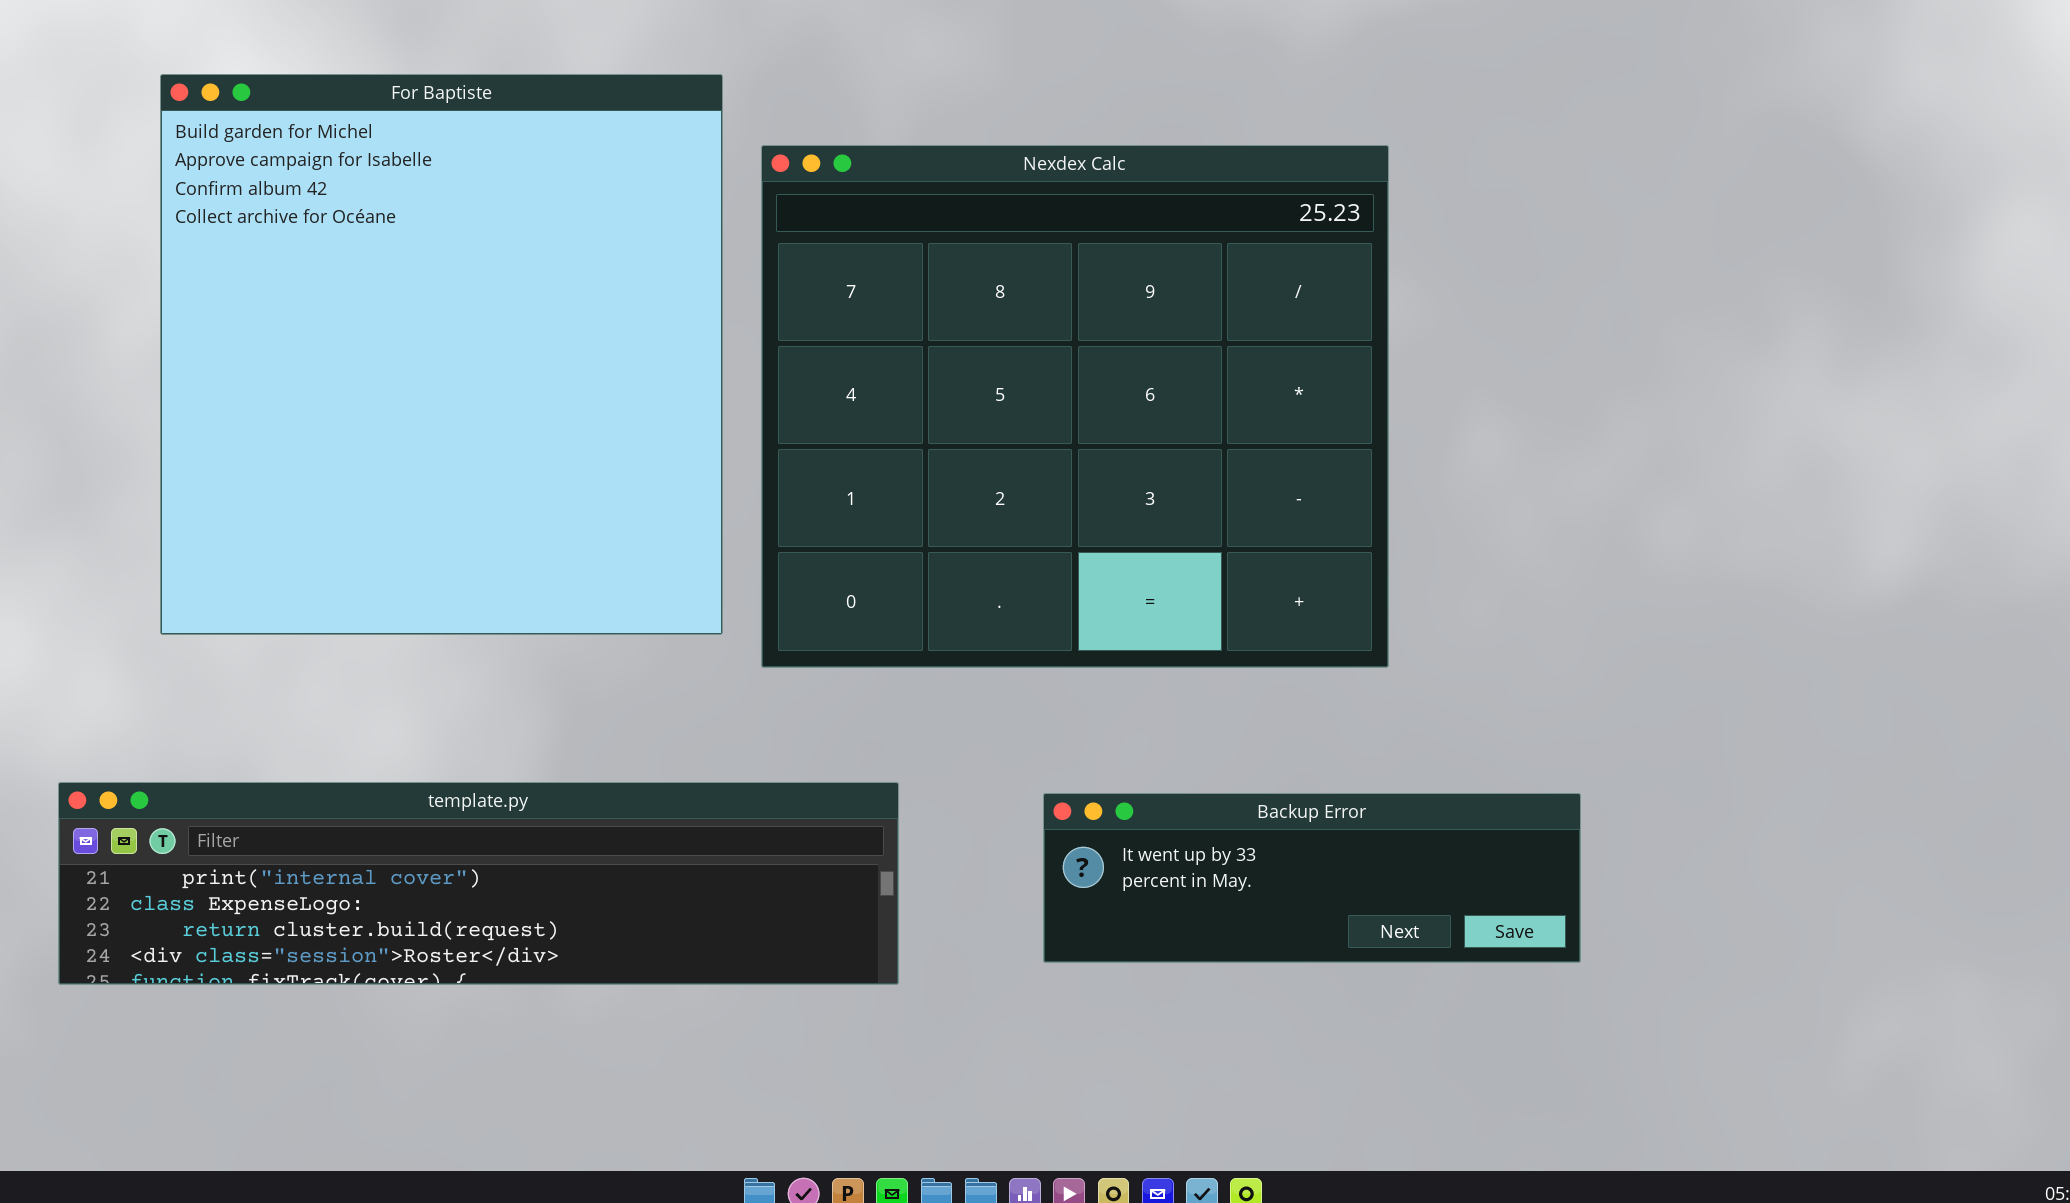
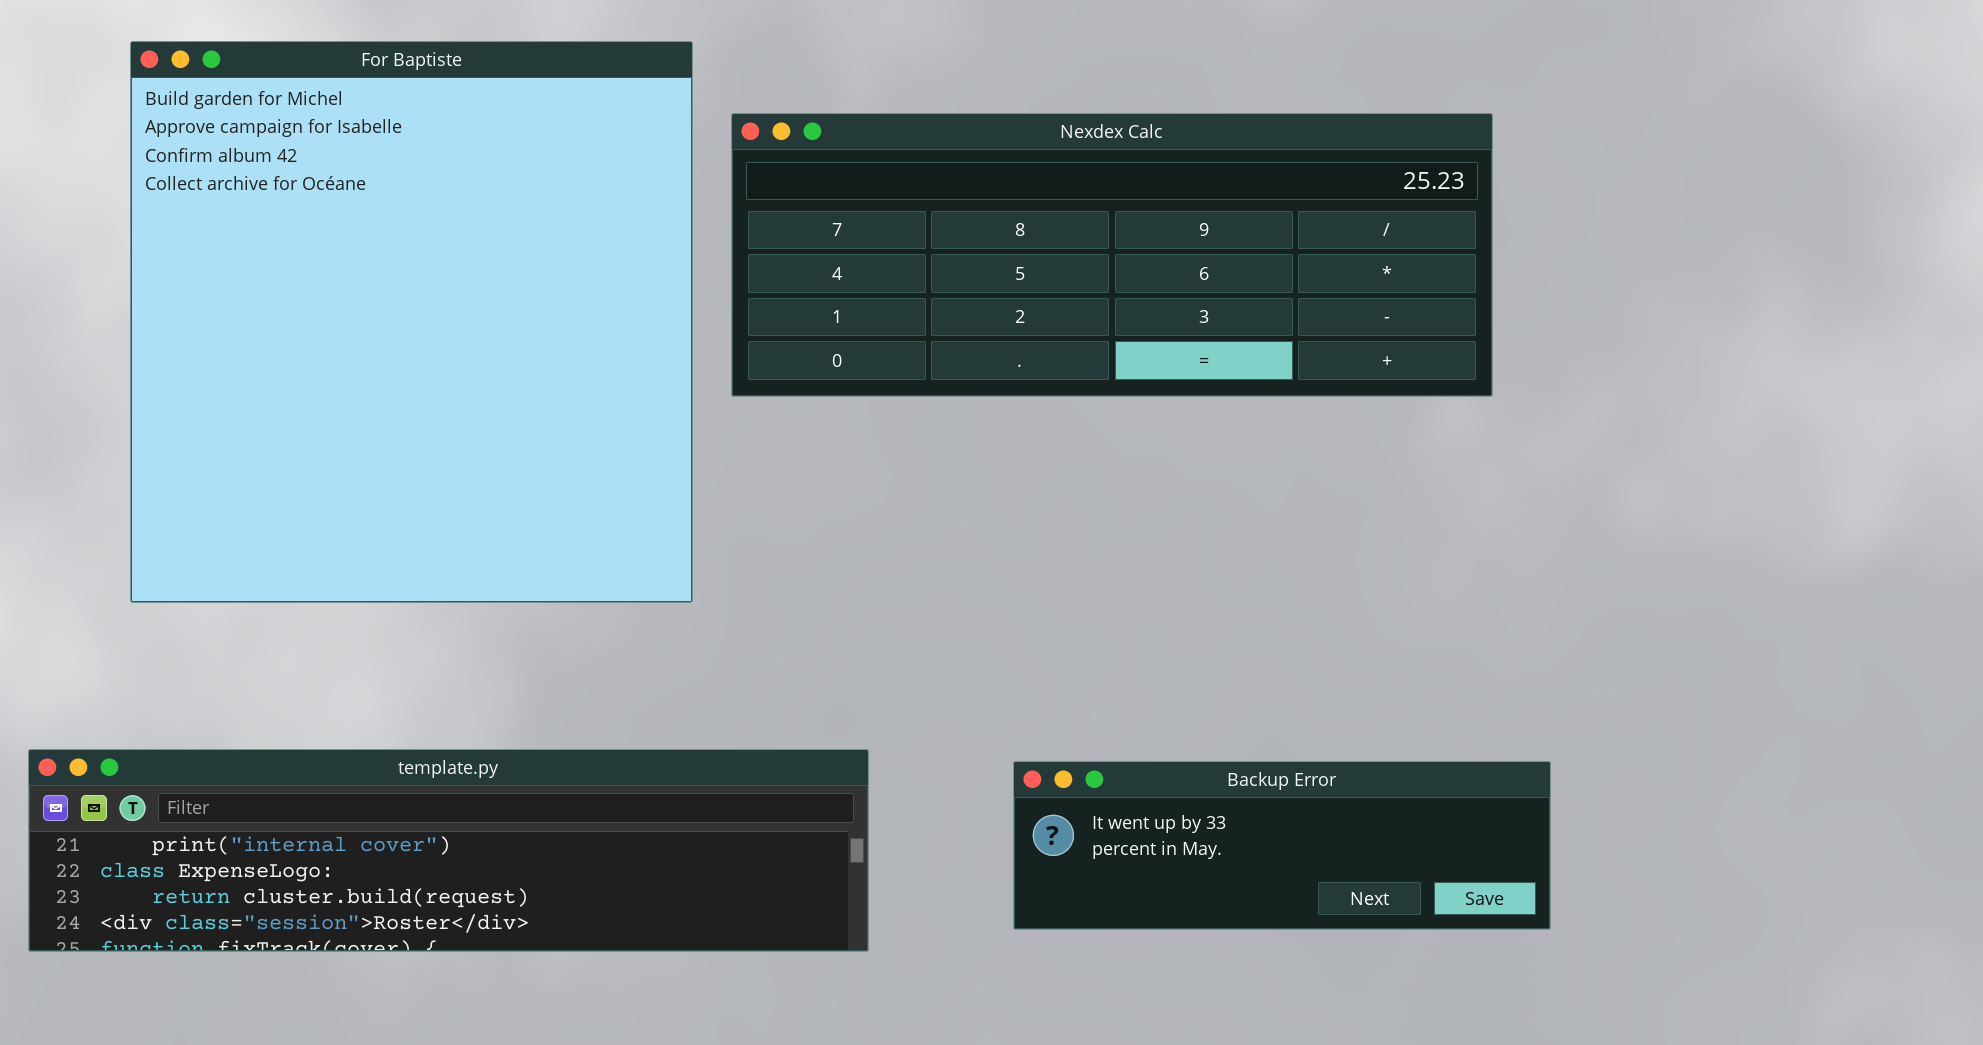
Nexdex Calc: [761,145,1389,668] -> [731,113,1493,397], resized

